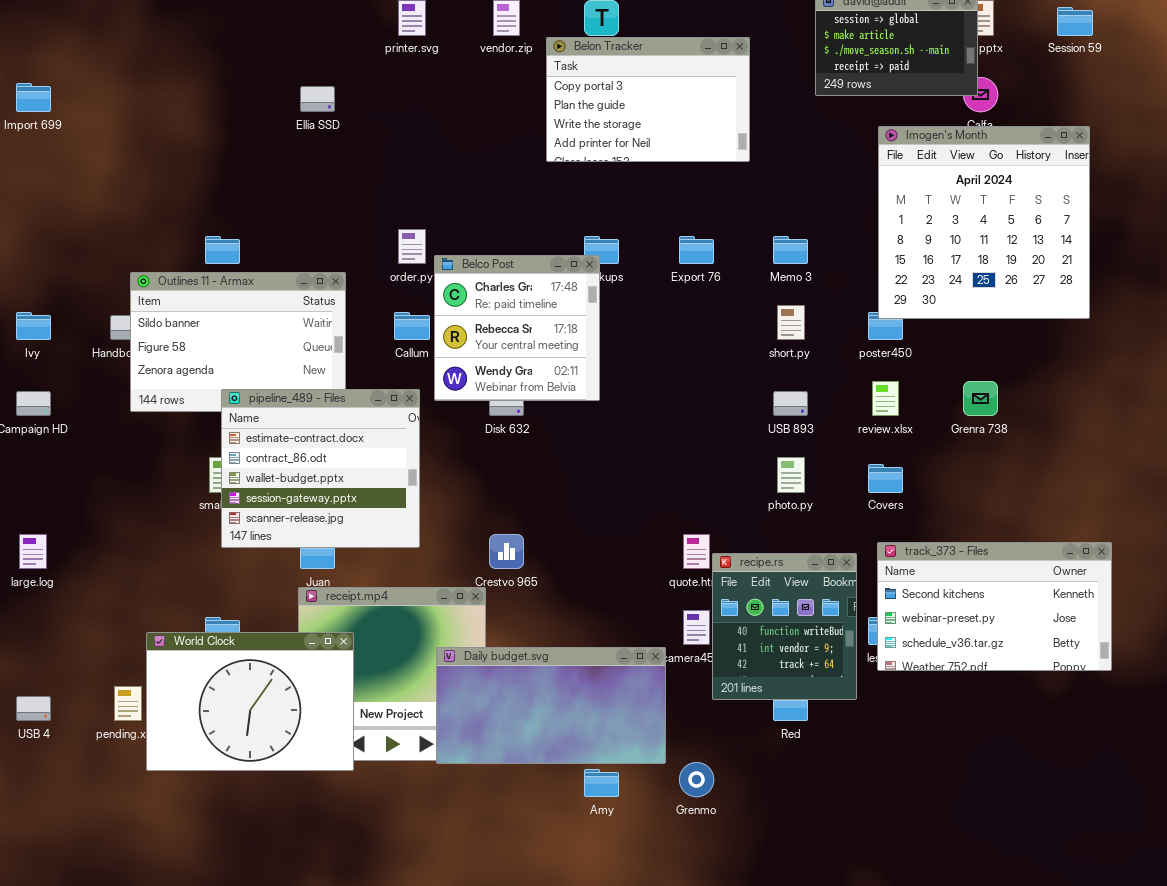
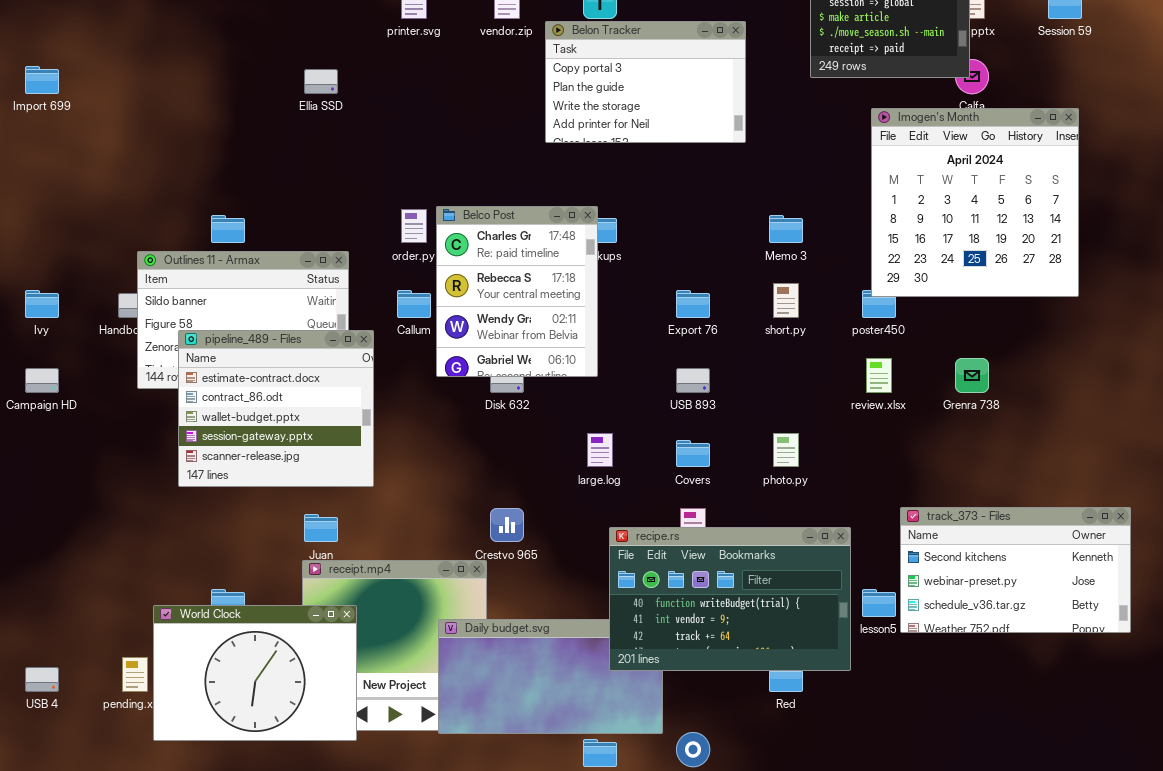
Export 76: [679,236,714,264] -> [676,290,710,318], moved
Belco Post: [434,255,600,401] -> [436,206,598,377], resized
pipeline_489 - Files: [221,389,420,548] -> [178,330,374,487], moved
USB 893: [773,391,808,416] -> [676,368,710,393], moved
Covers: [868,464,903,493] -> [676,440,710,467], moved
large.log: [19,534,47,569] -> [587,433,613,467], moved
track_373 - Files: [877,542,1112,671] -> [900,507,1131,633], moved
recipe.rs: [712,553,857,700] -> [609,527,851,671], resized

